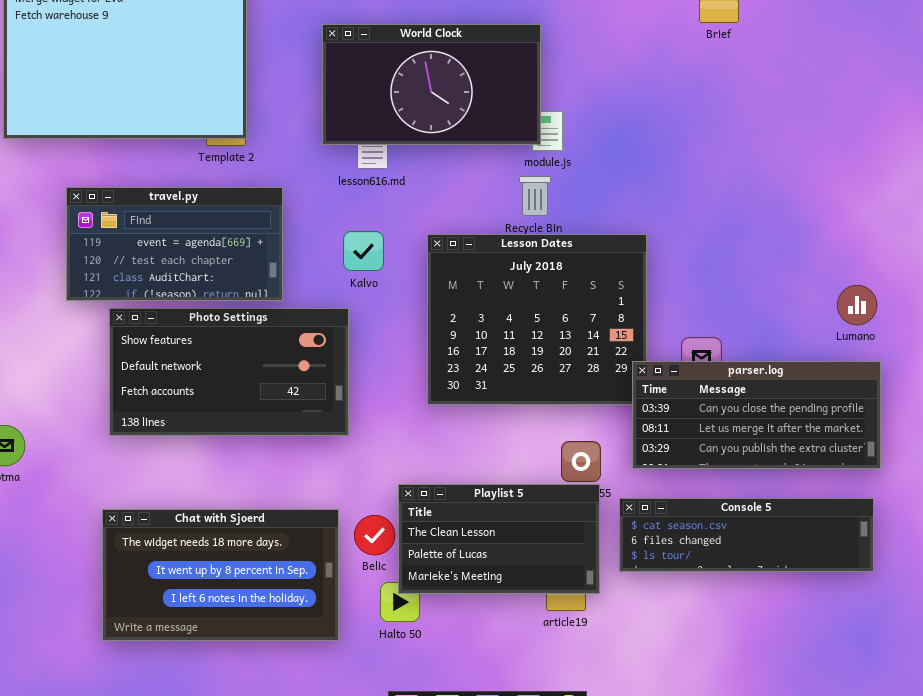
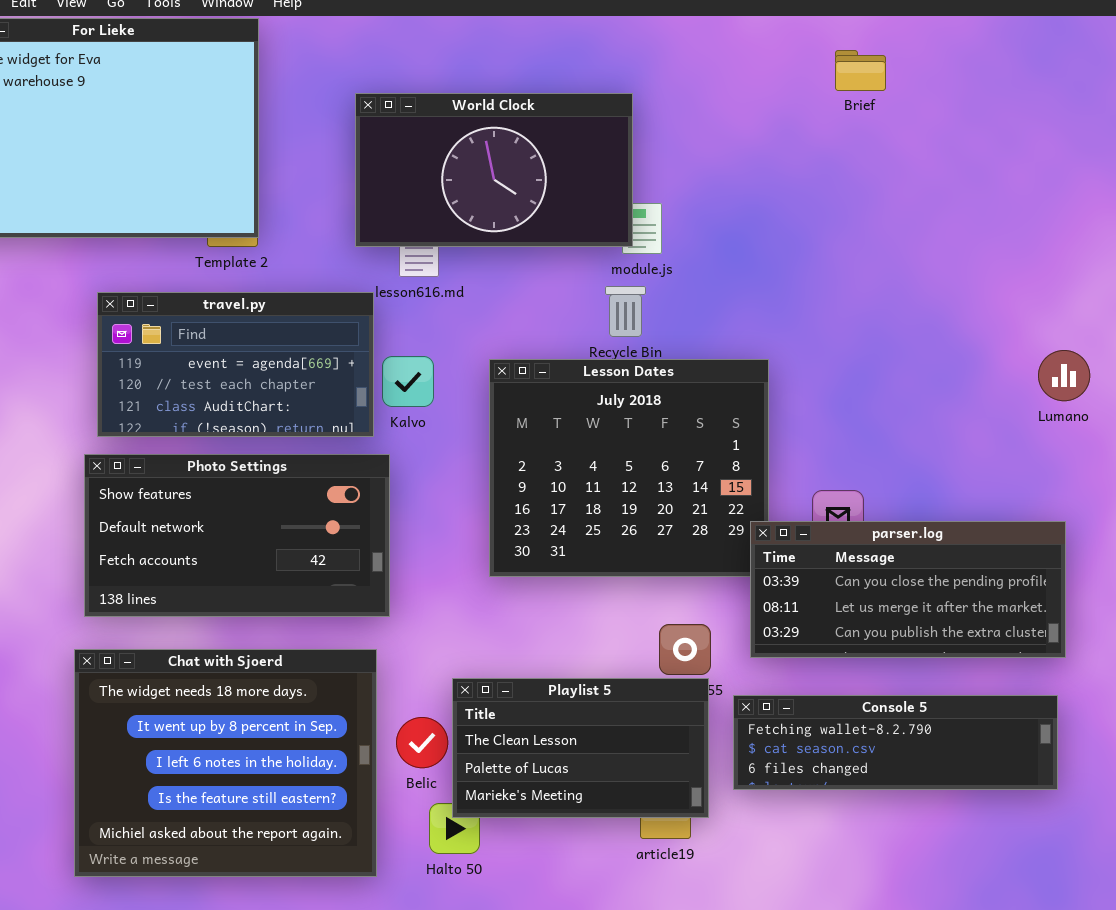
travel.py: [66,187,283,301] -> [97,292,374,437], moved
Lumano: [837,285,877,325] -> [1038,350,1090,401], moved
Console 5: [619,498,874,572] -> [733,695,1058,790], scrolled up 1 row
Chat with Sjoerd: [102,509,339,641] -> [74,649,377,877], resized

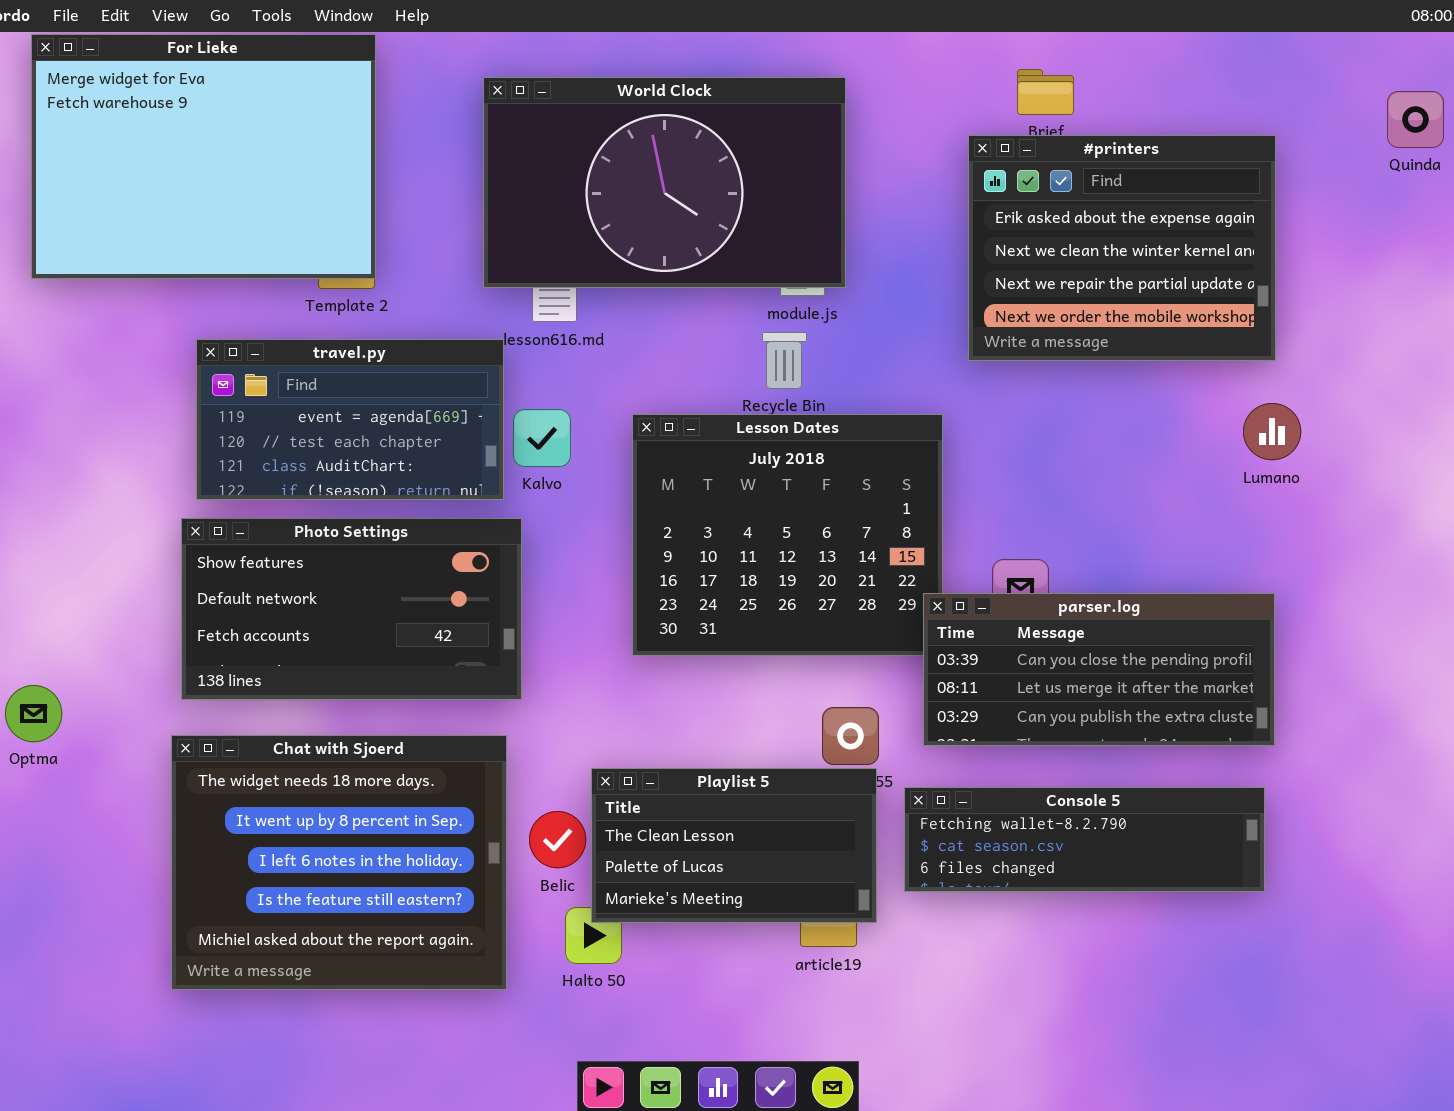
World Clock: [355,93,633,247] -> [483,77,846,288], resized
#printers: none -> [968,135,1276,361], opened

